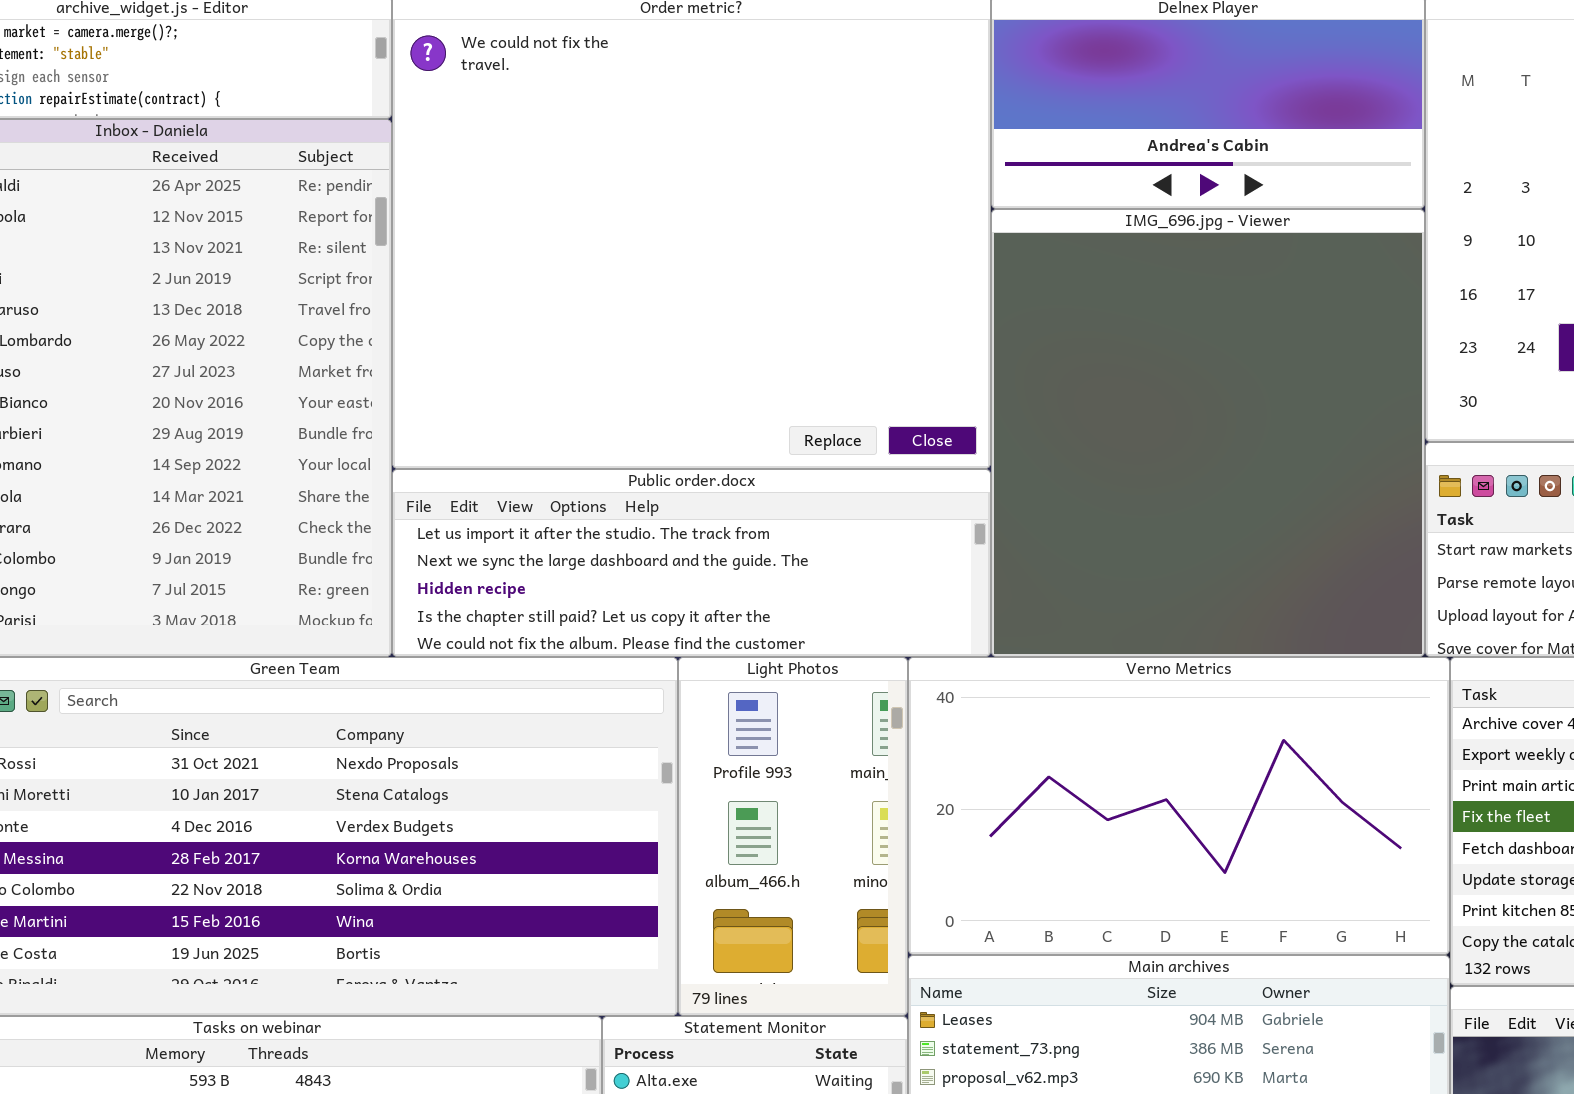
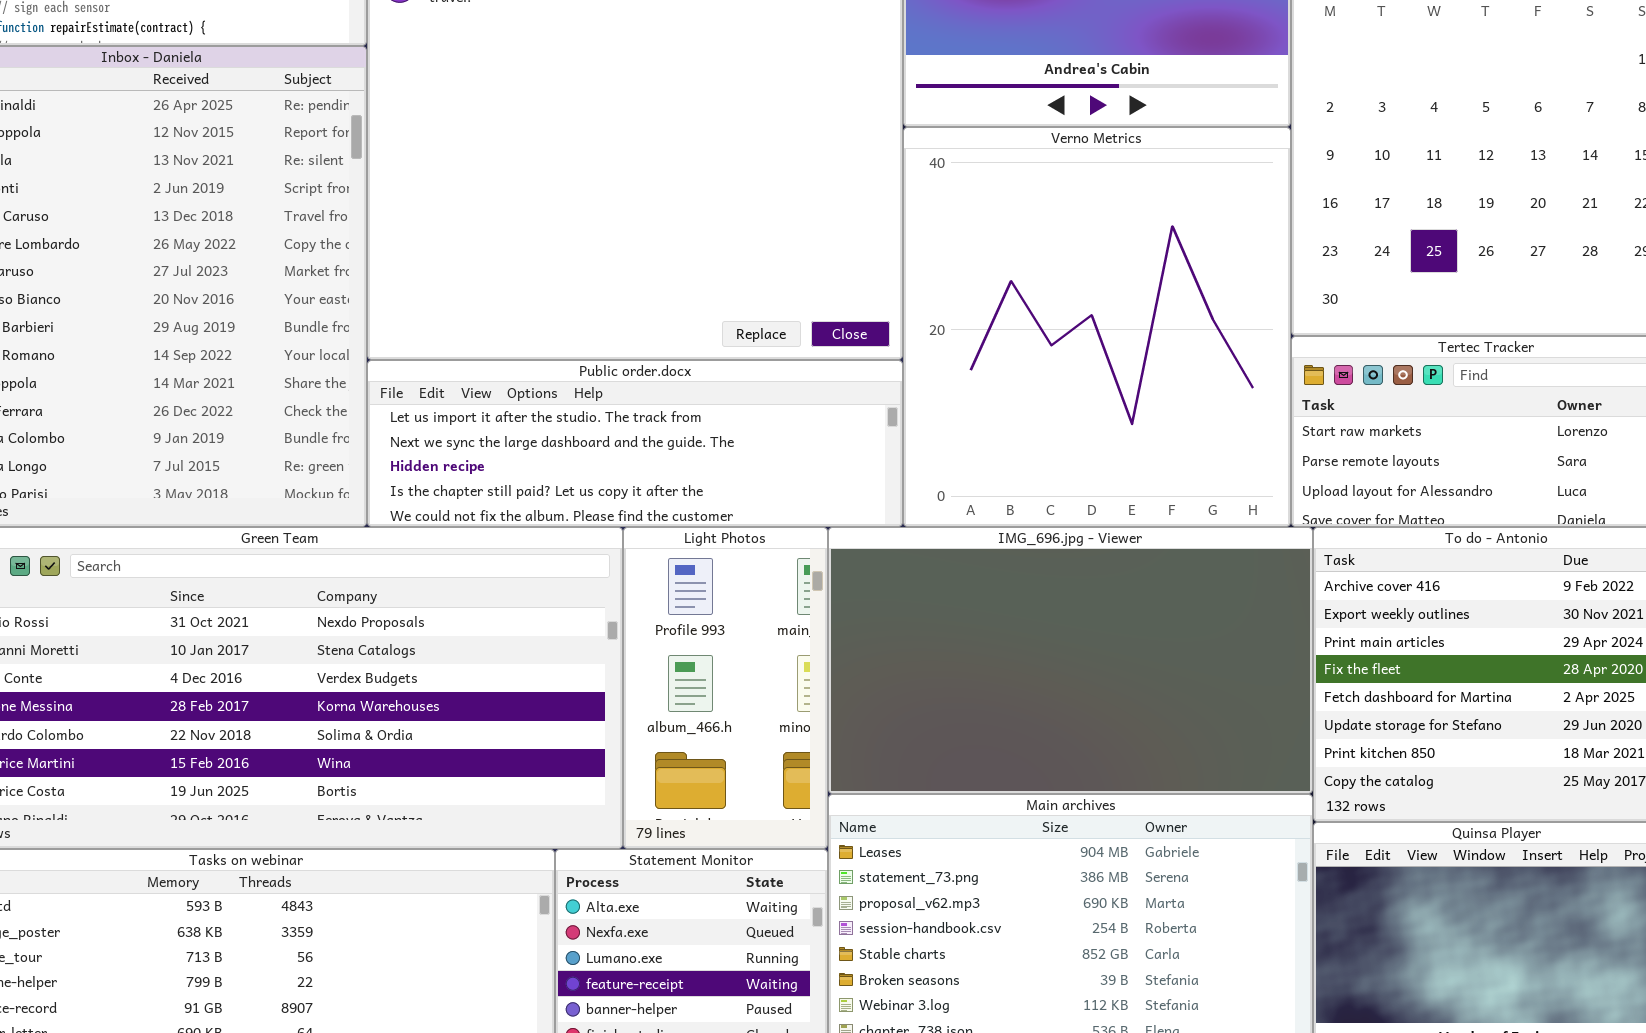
IMG_696.jpg - Viewer: [991,209,1425,657] -> [828,527,1313,794], moved, resized
Verno Metrics: [908,657,1450,955] -> [903,127,1291,527], moved, resized

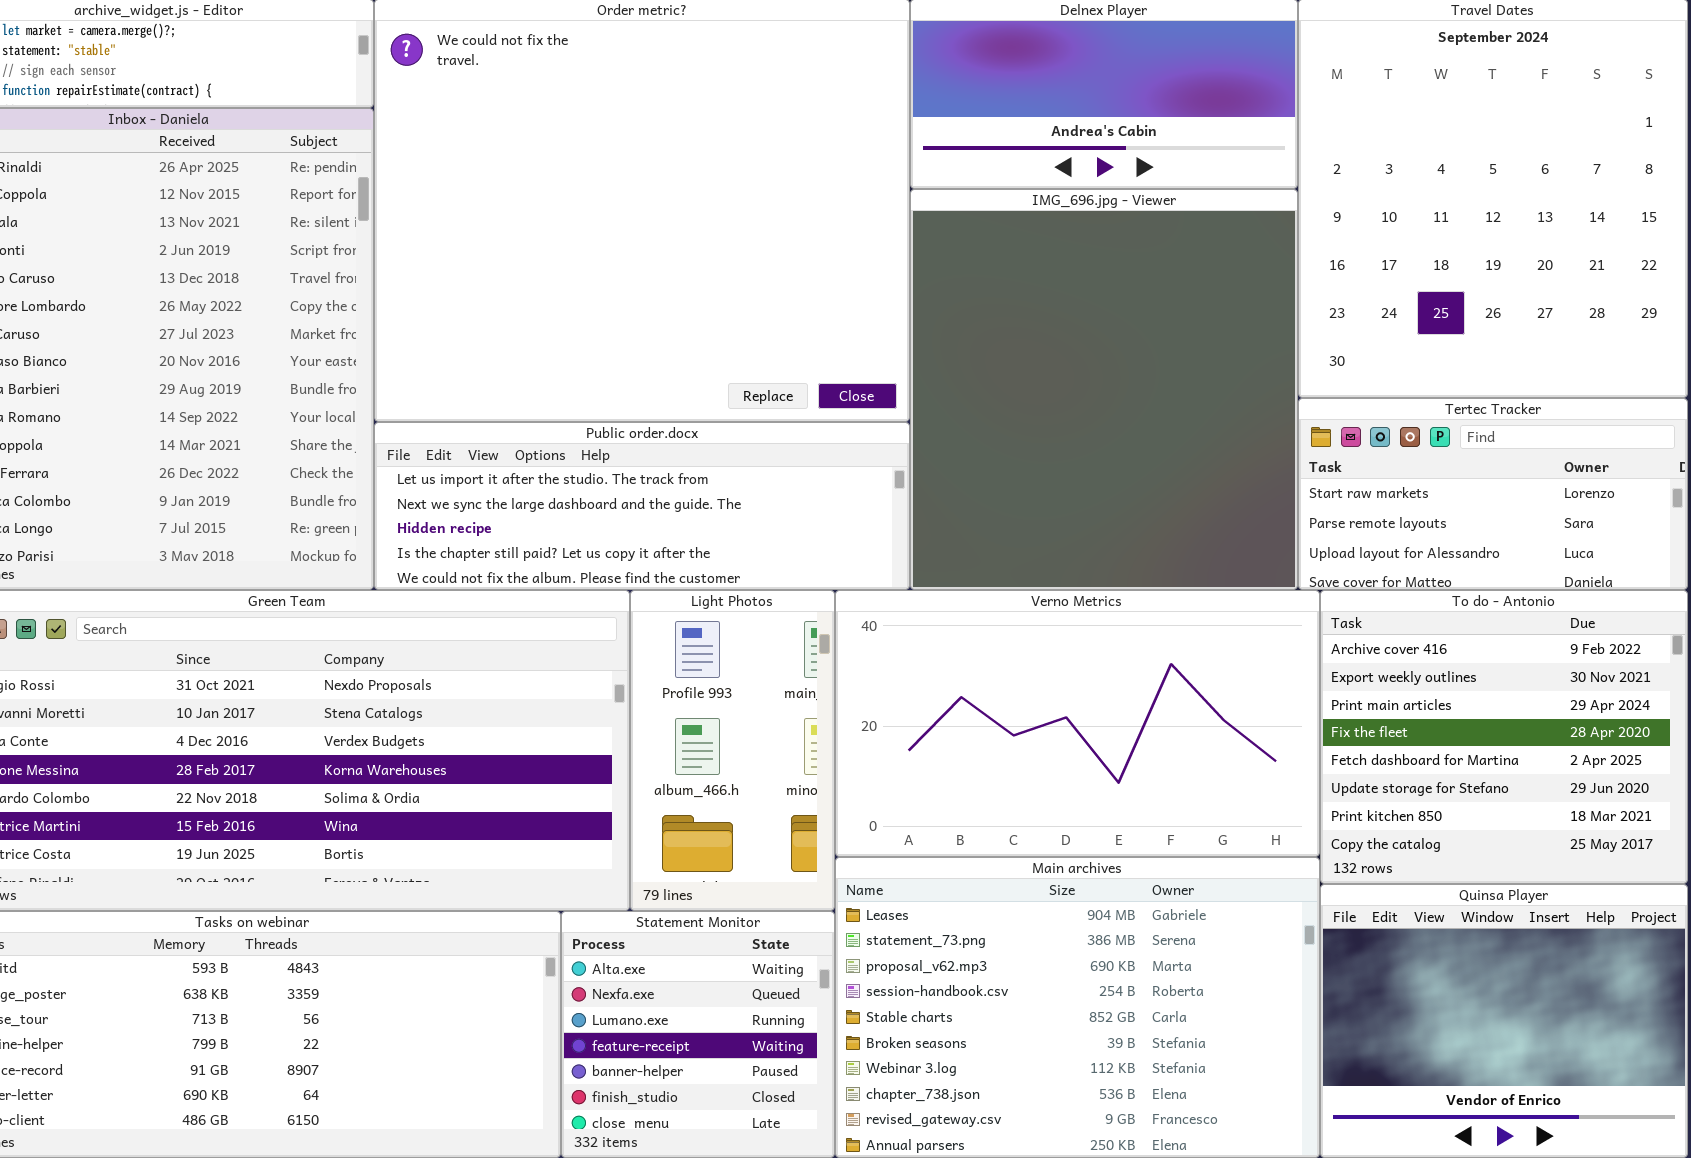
Verno Metrics: [903,127,1291,527] -> [835,590,1320,857], moved, resized
IMG_696.jpg - Viewer: [828,527,1313,794] -> [910,189,1298,590], moved, resized

